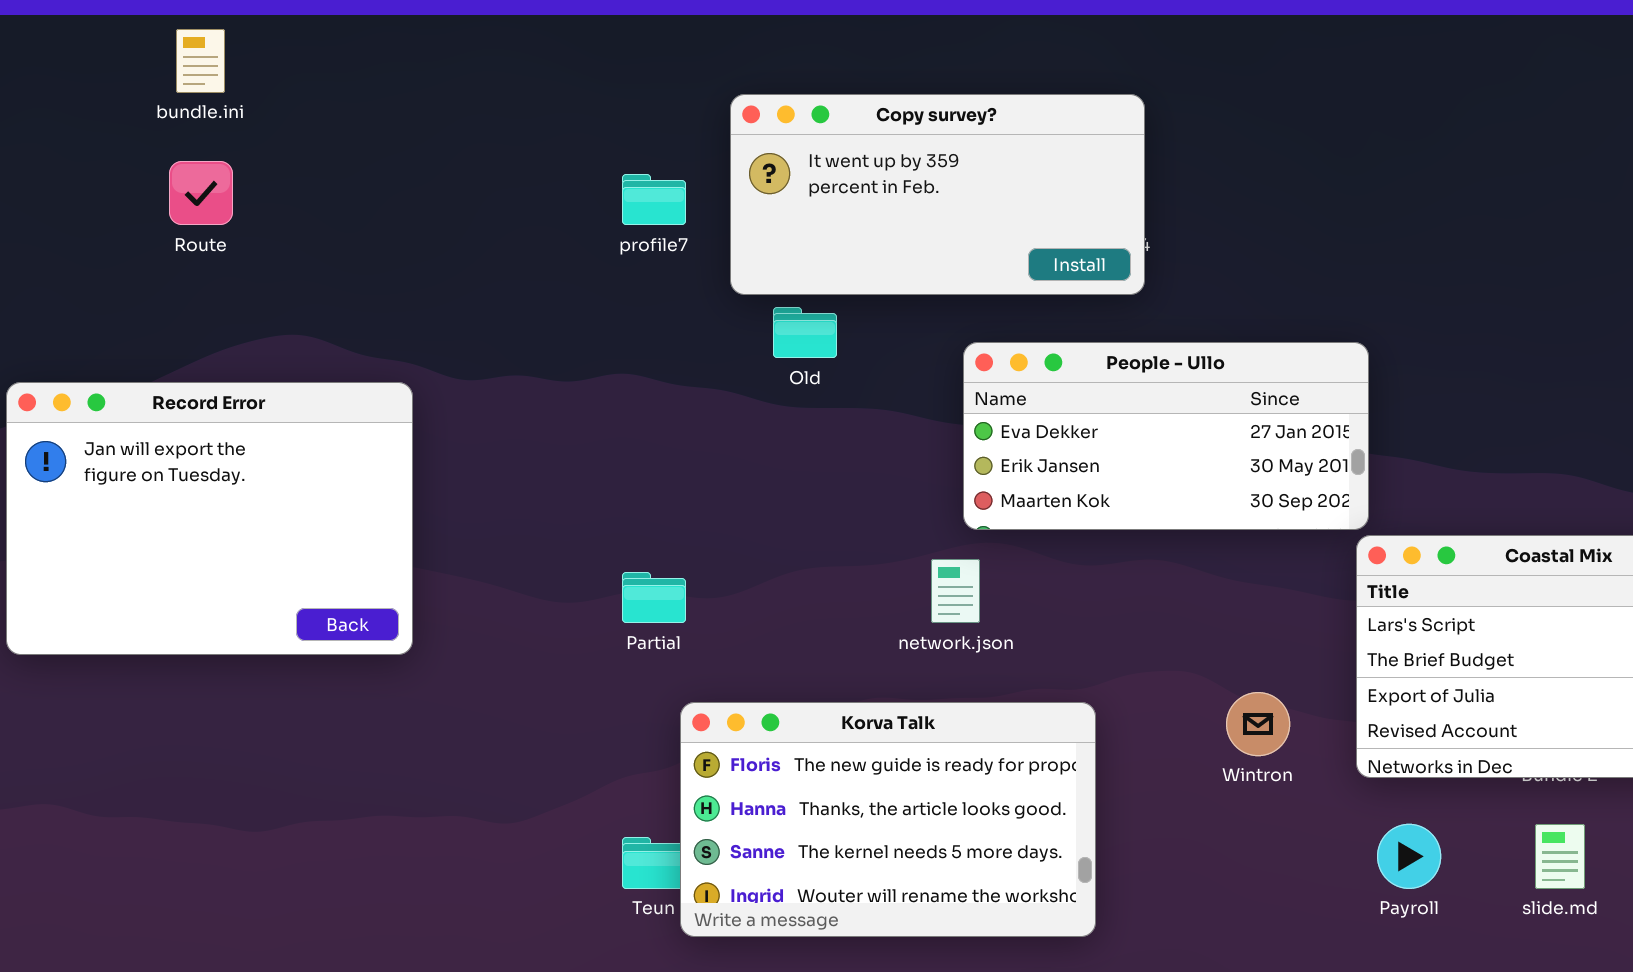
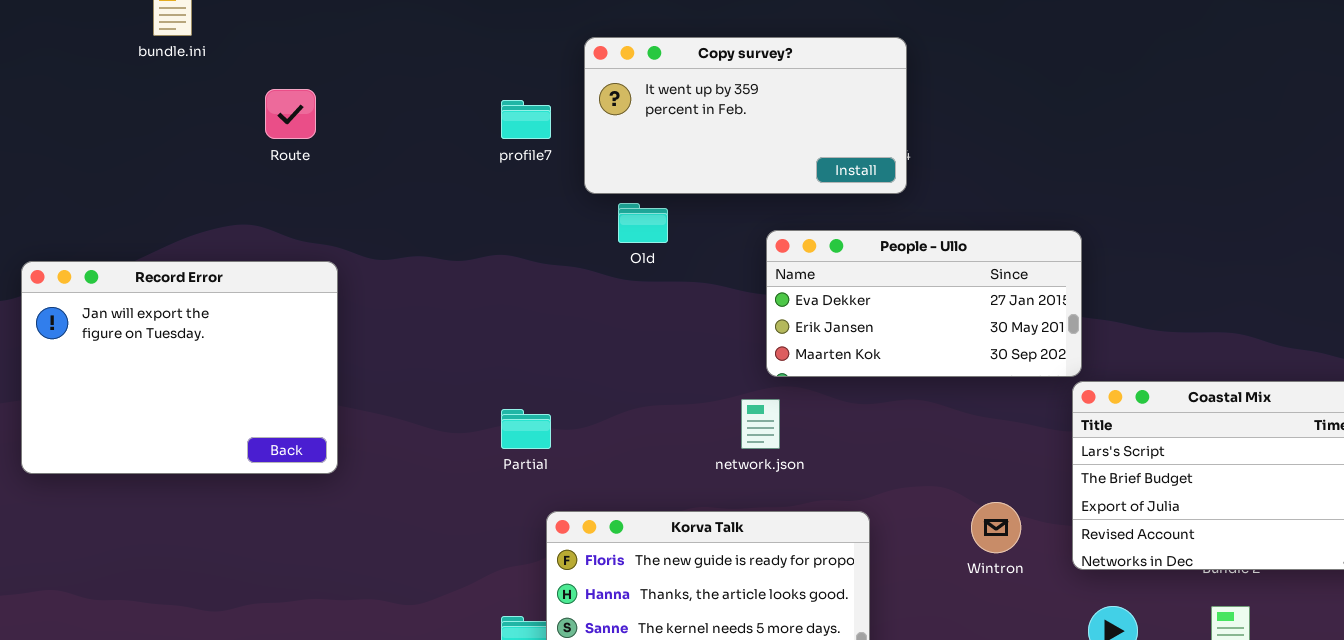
Route: [169,161,233,225] -> [265,89,316,139], moved

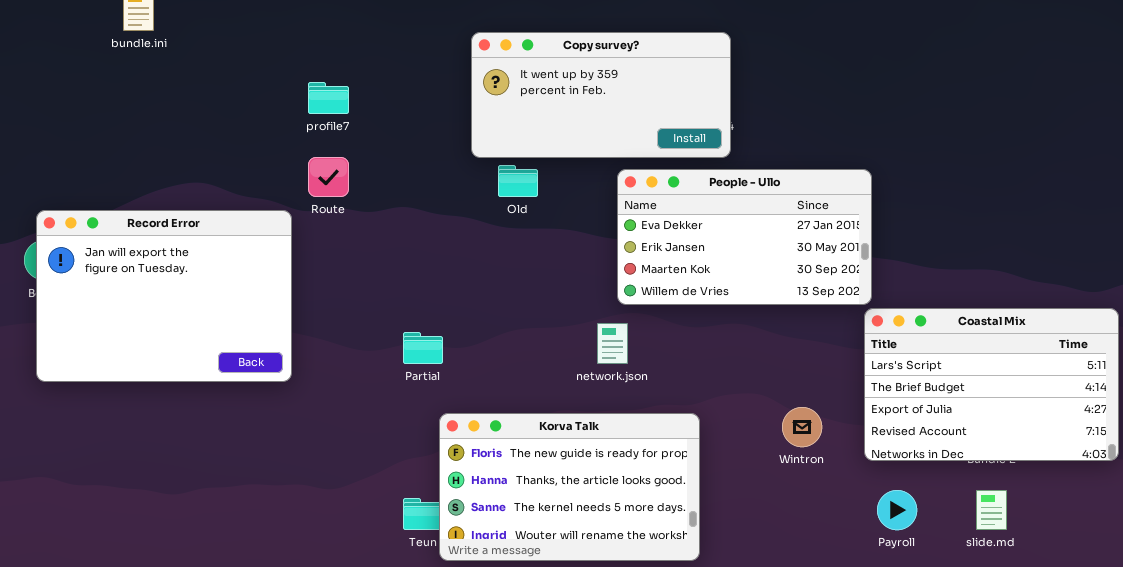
Route: [265,89,316,139] -> [308,157,349,197], moved
profile7: [501,100,551,139] -> [308,82,349,114], moved
People - Ullo: [766,230,1082,377] -> [617,169,872,305], resized
Record Error: [21,261,338,474] -> [36,210,292,382], moved

